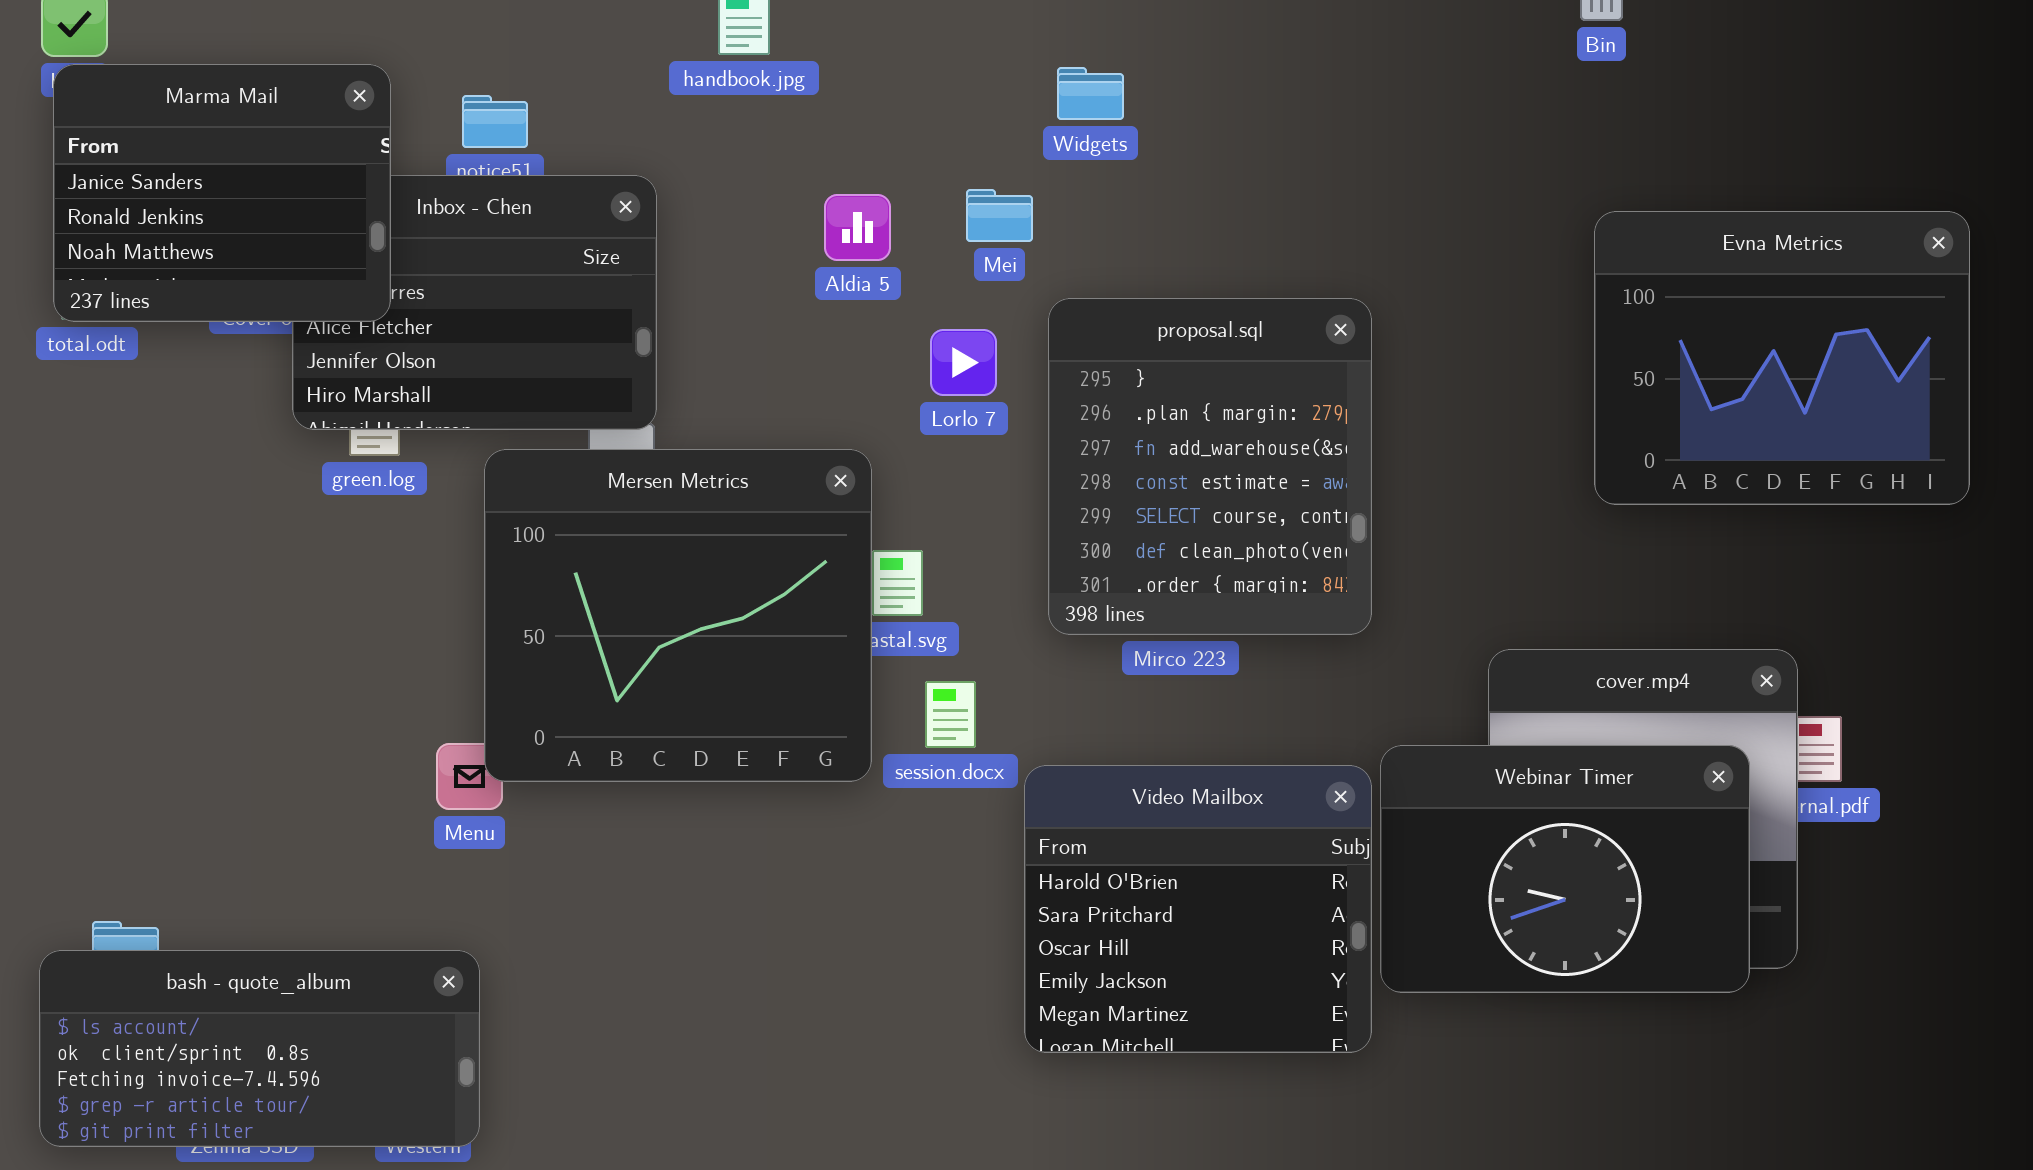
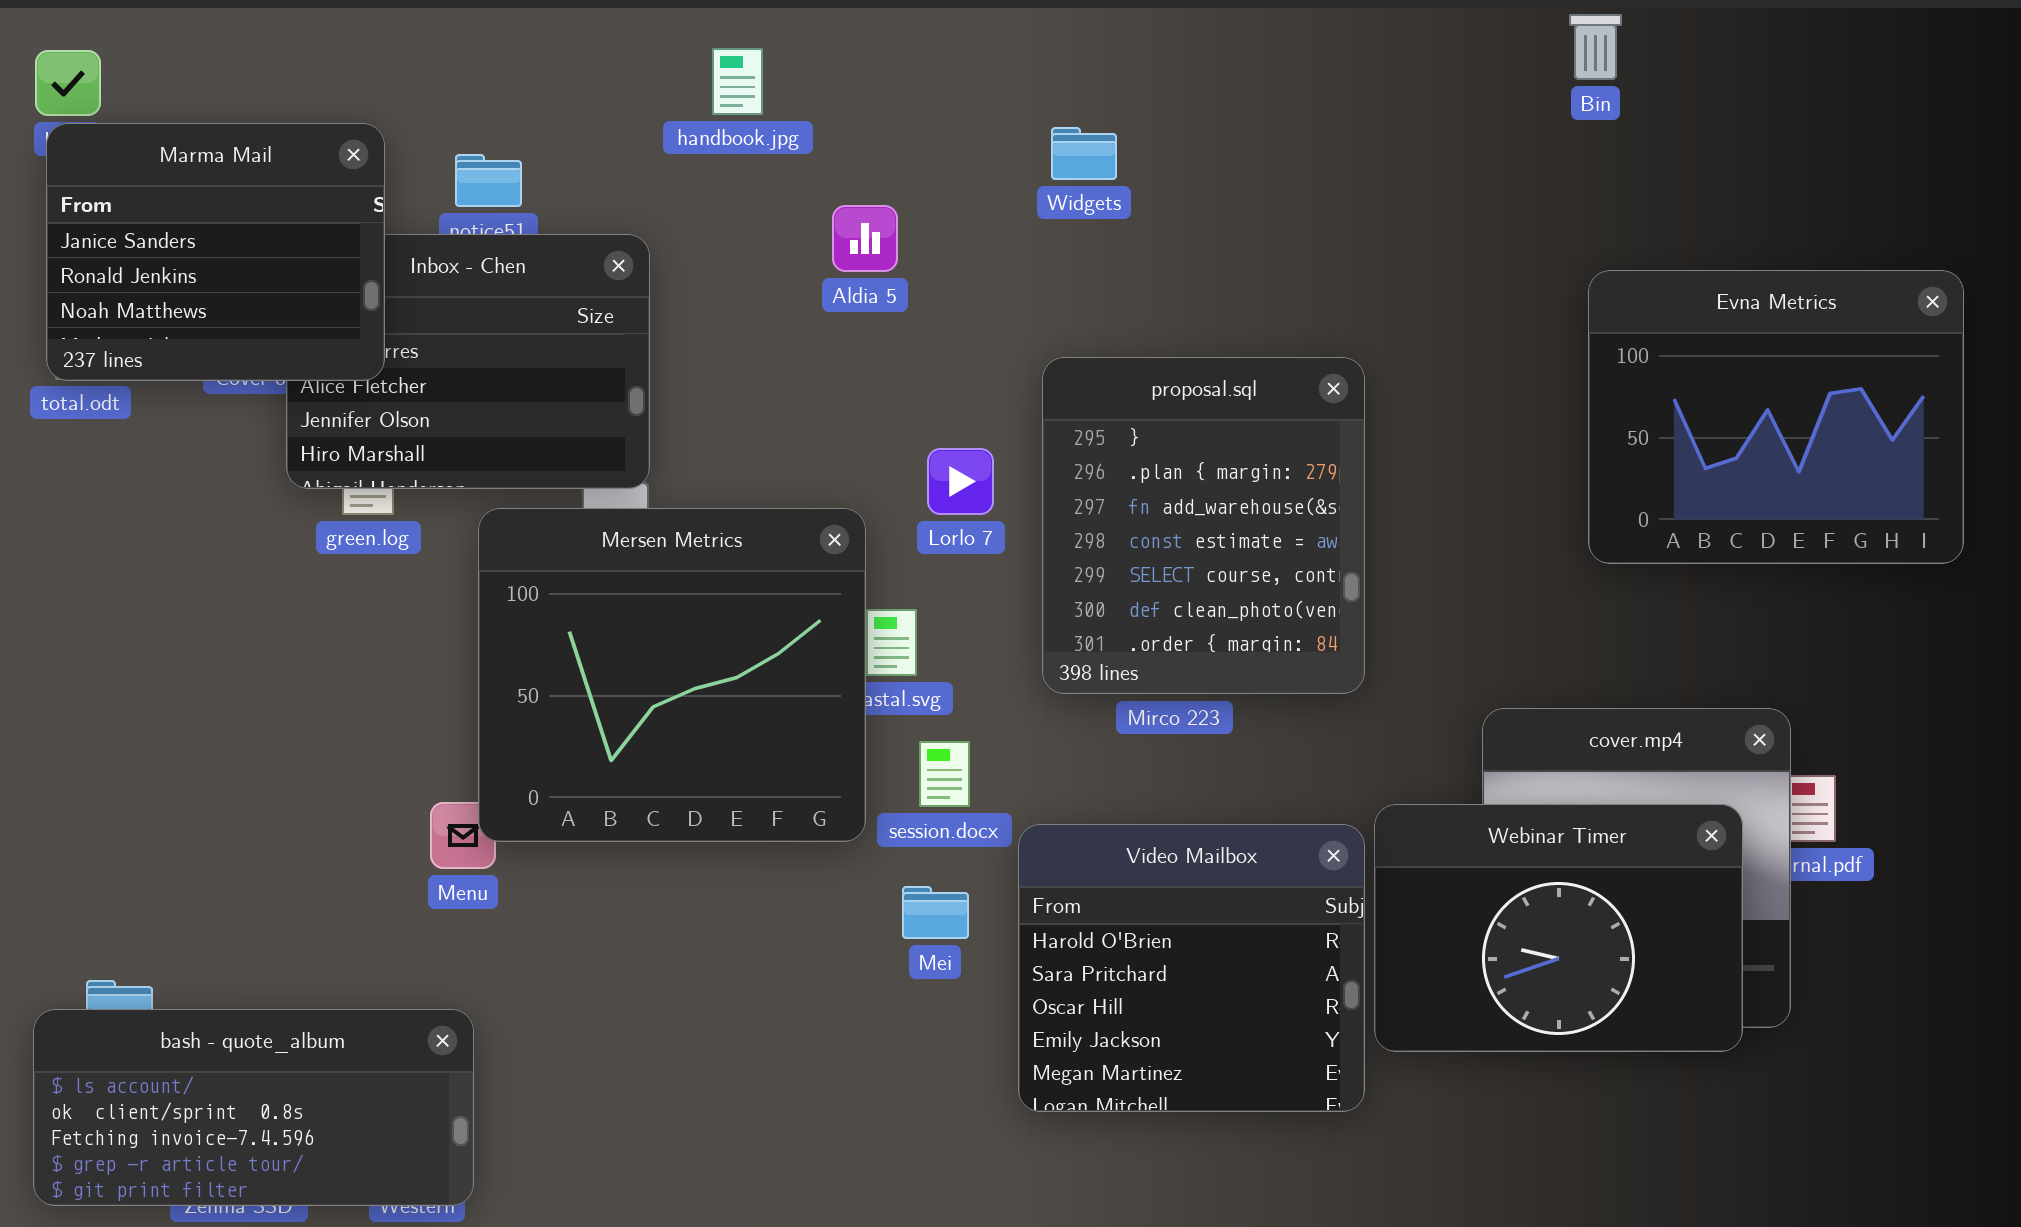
Mei: [966,189,1033,242] -> [902,886,969,939], moved
Aldia 5: [824,194,891,261] -> [832,205,898,272], moved
Lorlo 7: [930,329,997,396] -> [927,448,994,515], moved

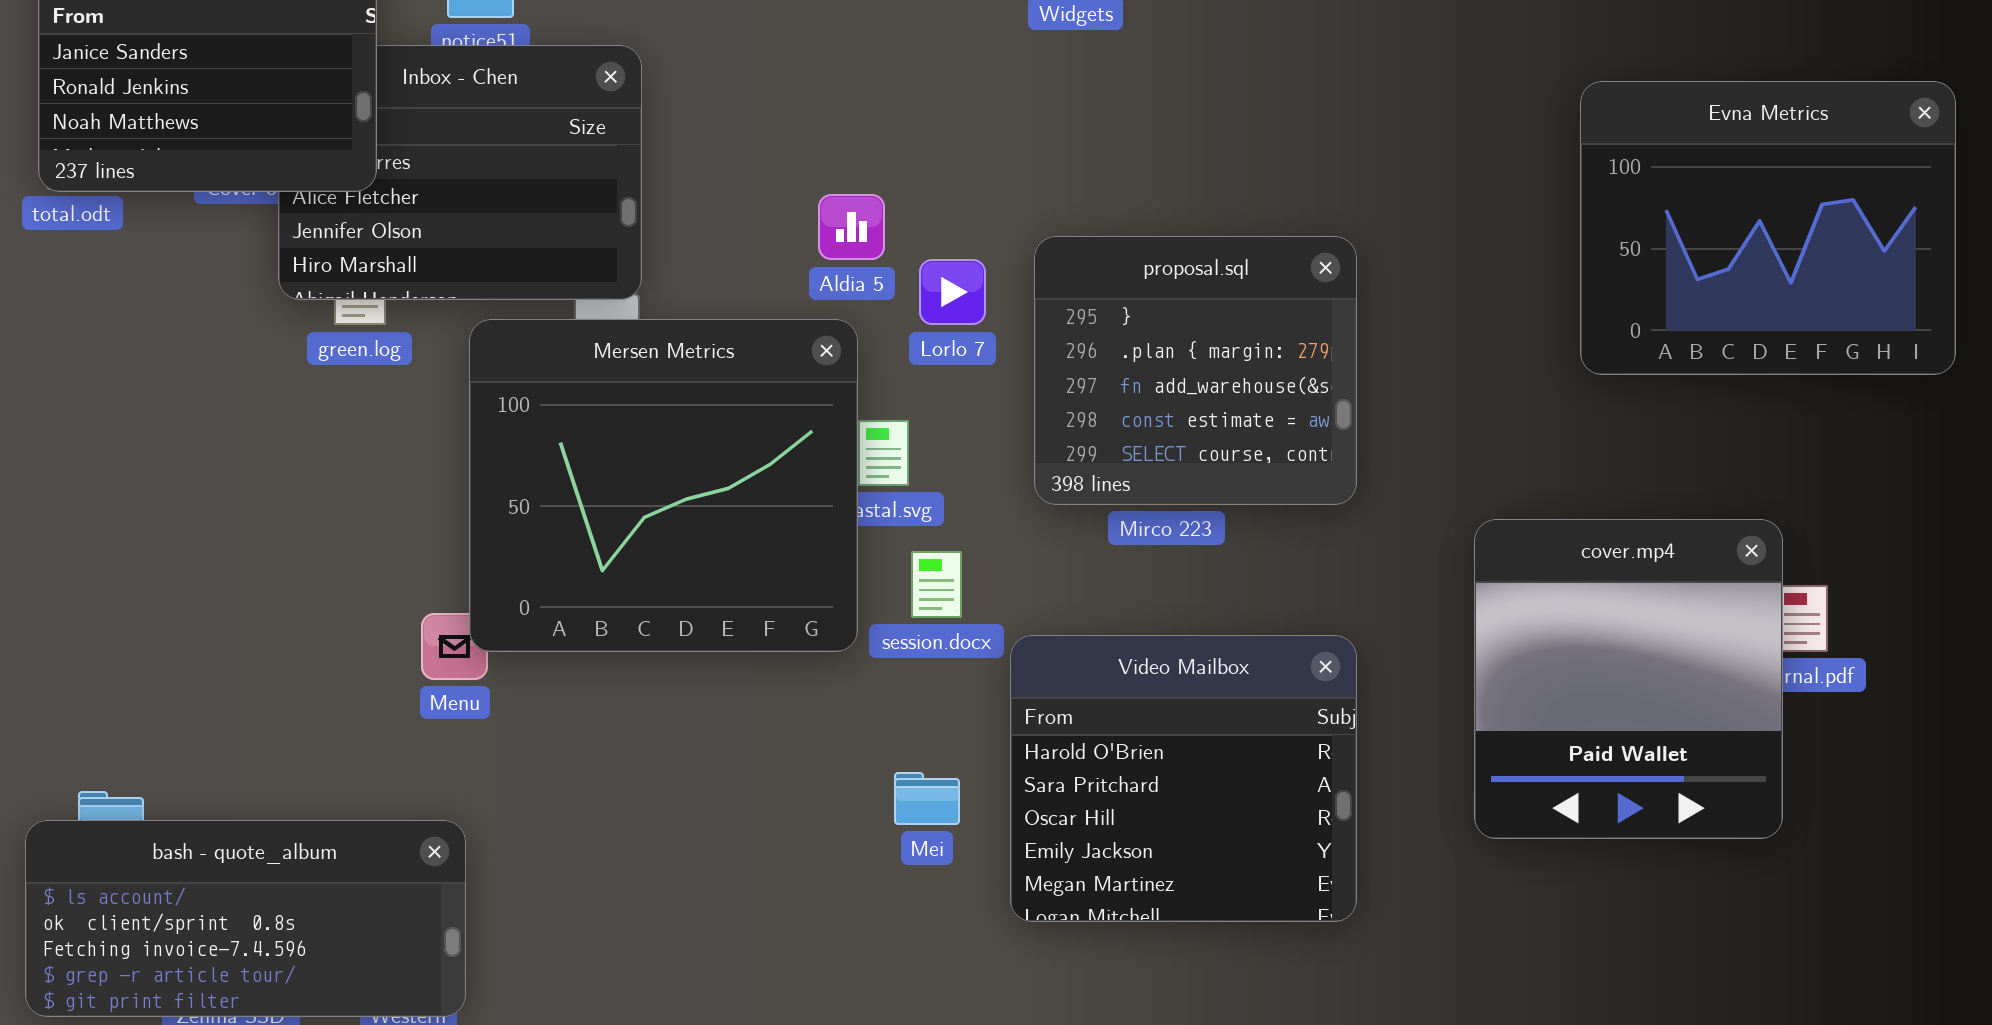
Aldia 5: [832,205,898,272] -> [818,194,885,260], moved
proposal.sql: [1042,357,1365,694] -> [1034,236,1357,505], resized
Webinar Timer: [1374,804,1743,1052] -> none, closed
Mei: [902,886,969,939] -> [894,772,960,825], moved

